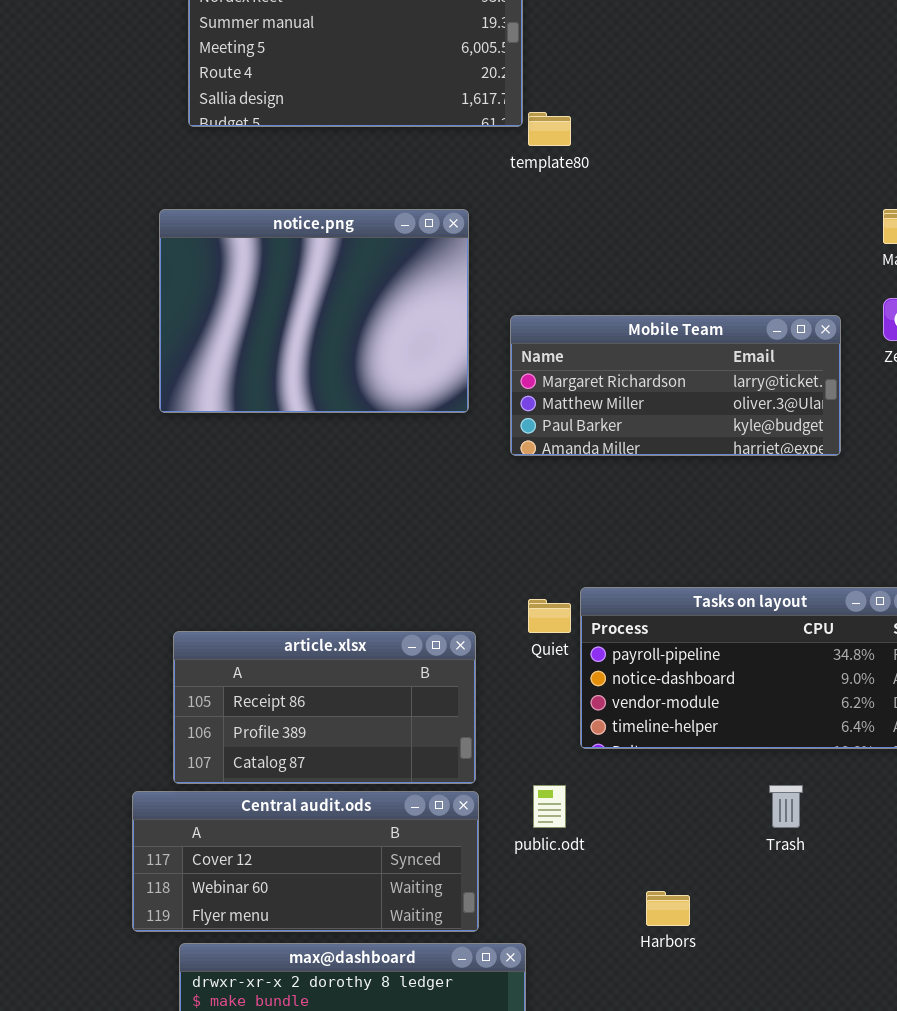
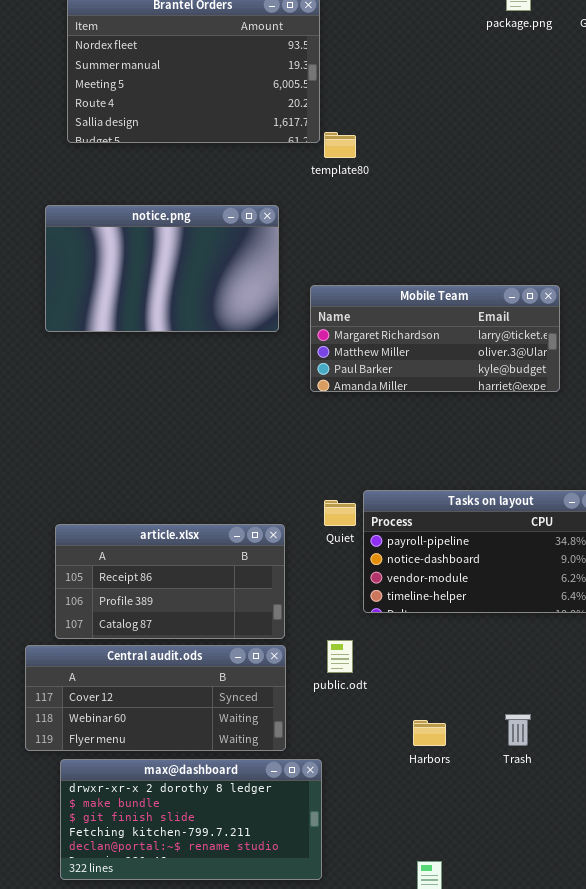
notice.png: [159,209,469,413] -> [45,205,279,332], resized
Trash: [769,785,803,828] -> [505,714,531,746], moved

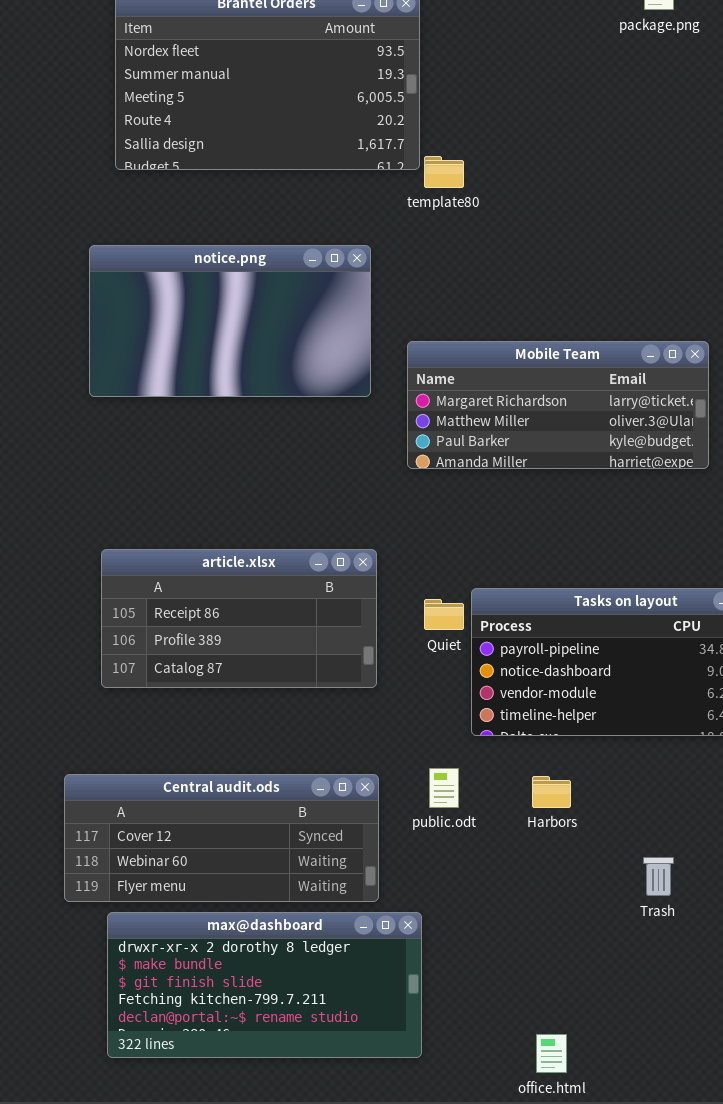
article.xlsx: [55,524,285,639] -> [101,549,377,688], moved
Harbors: [413,720,446,746] -> [532,776,571,808], moved

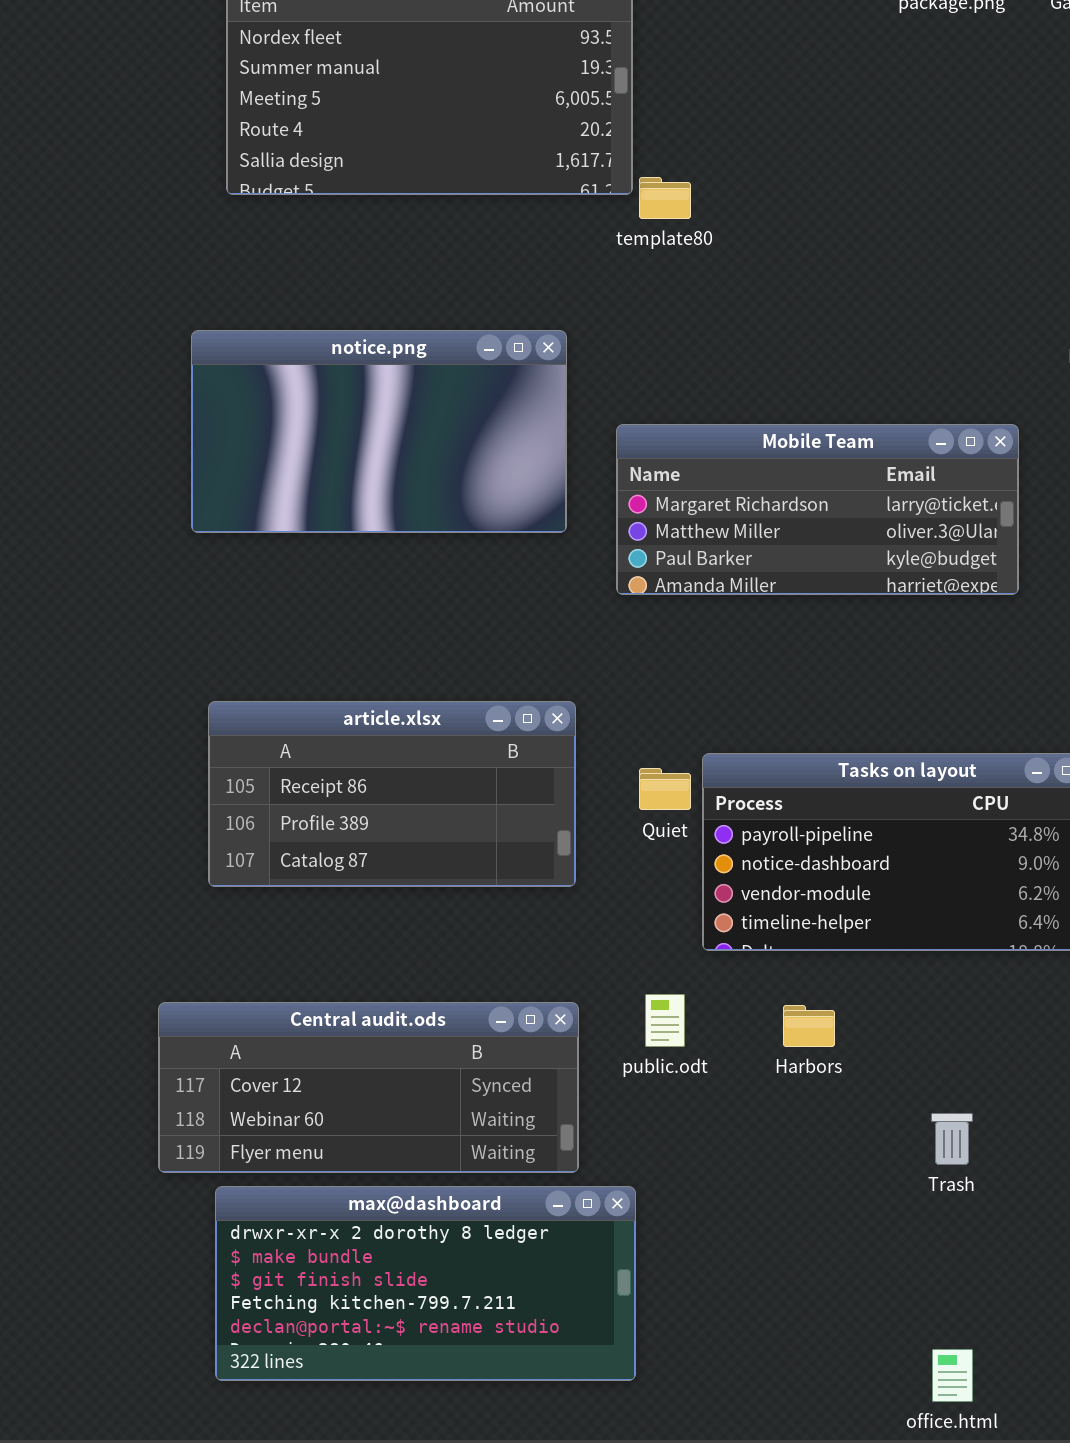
notice.png: [89,245,371,397] -> [191,330,567,533], moved
office.html: [536,1034,567,1073] -> [932,1349,973,1402], moved

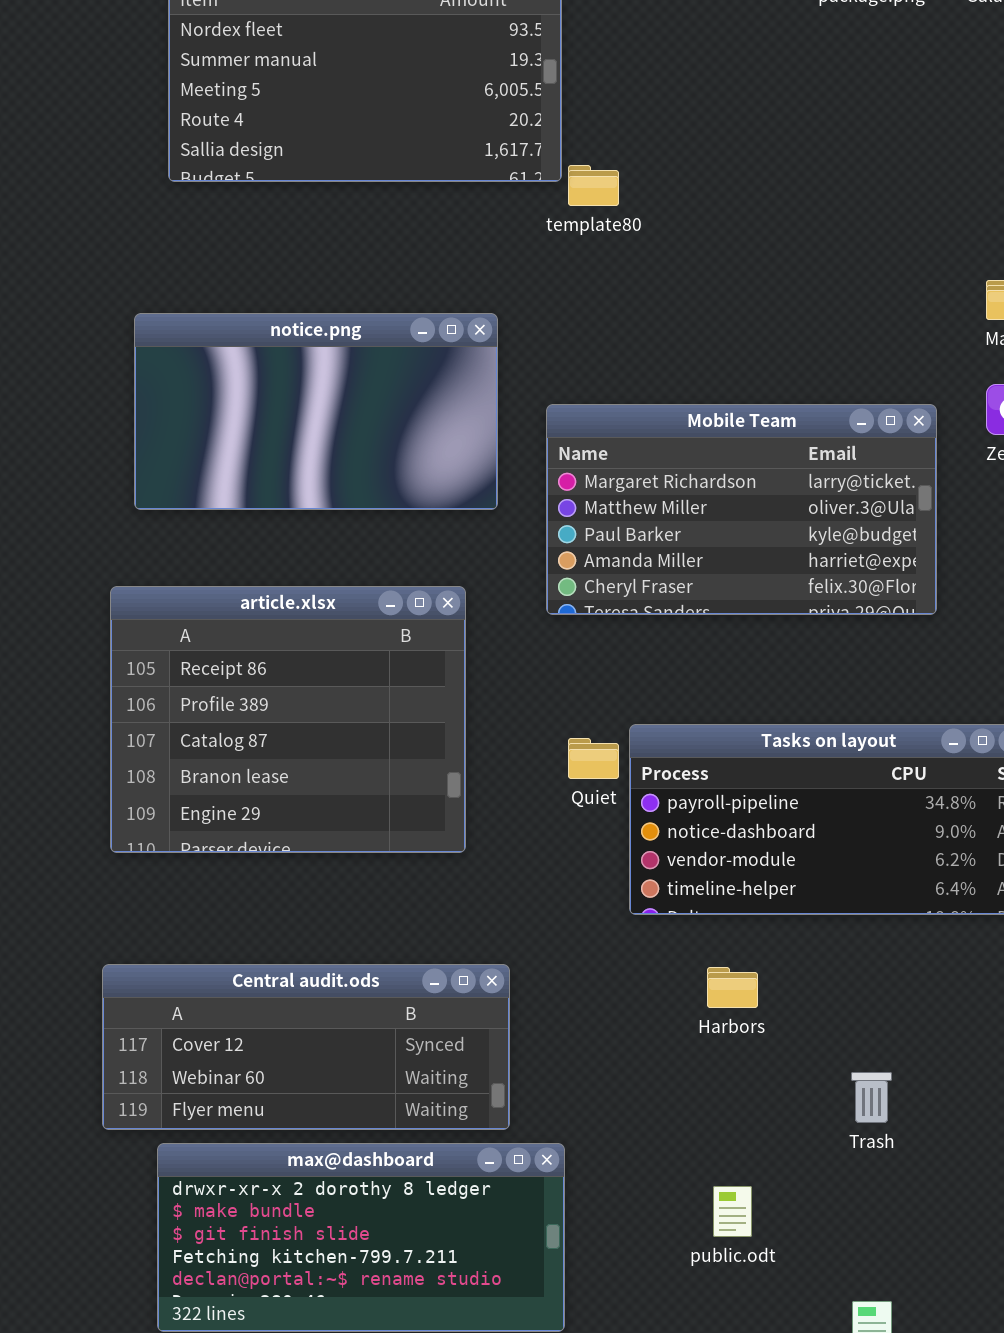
Mobile Team: [616,424,1019,595] -> [546,404,937,615], resized
article.xlsx: [208,701,576,887] -> [110,586,466,853], moved, resized
public.odt: [645,994,685,1047] -> [713,1186,752,1237], moved

